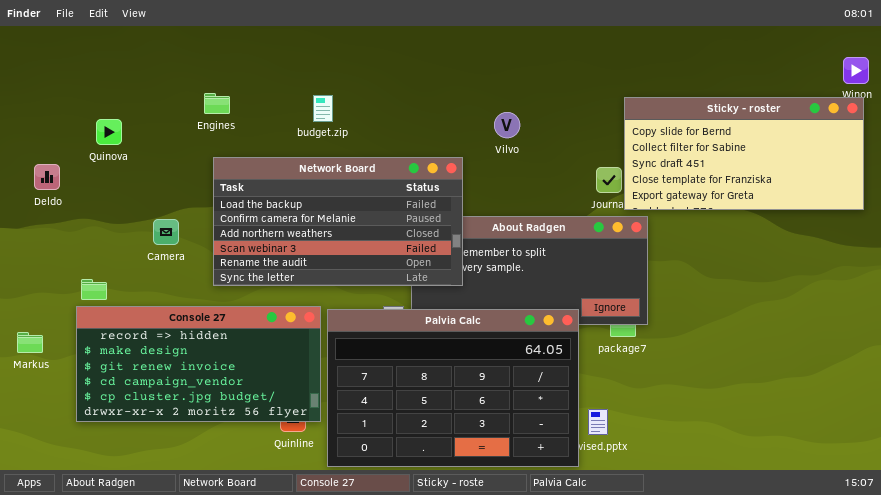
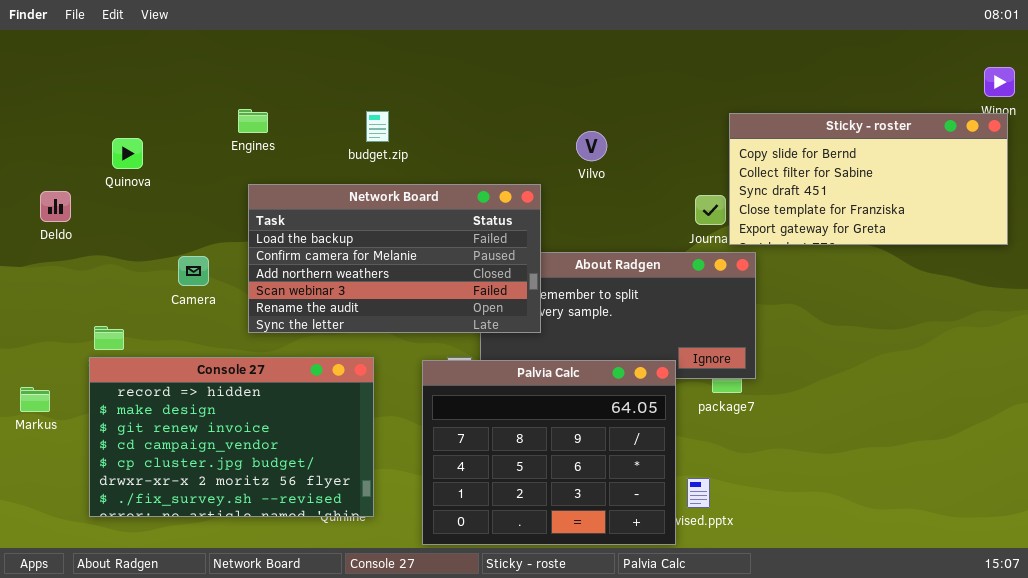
Console 27: [76,306,321,422] -> [89,357,374,517], resized
Palvia Calc: [327,309,579,467] -> [422,360,676,545], resized

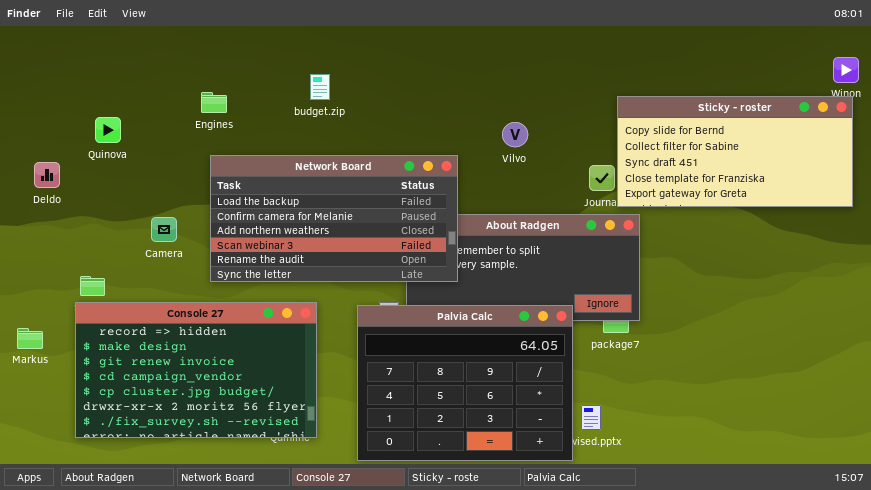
budget.zip: [366,111,389,142] -> [310,74,330,100], moved
Vilvo: [576,131,607,161] -> [502,122,528,147], moved

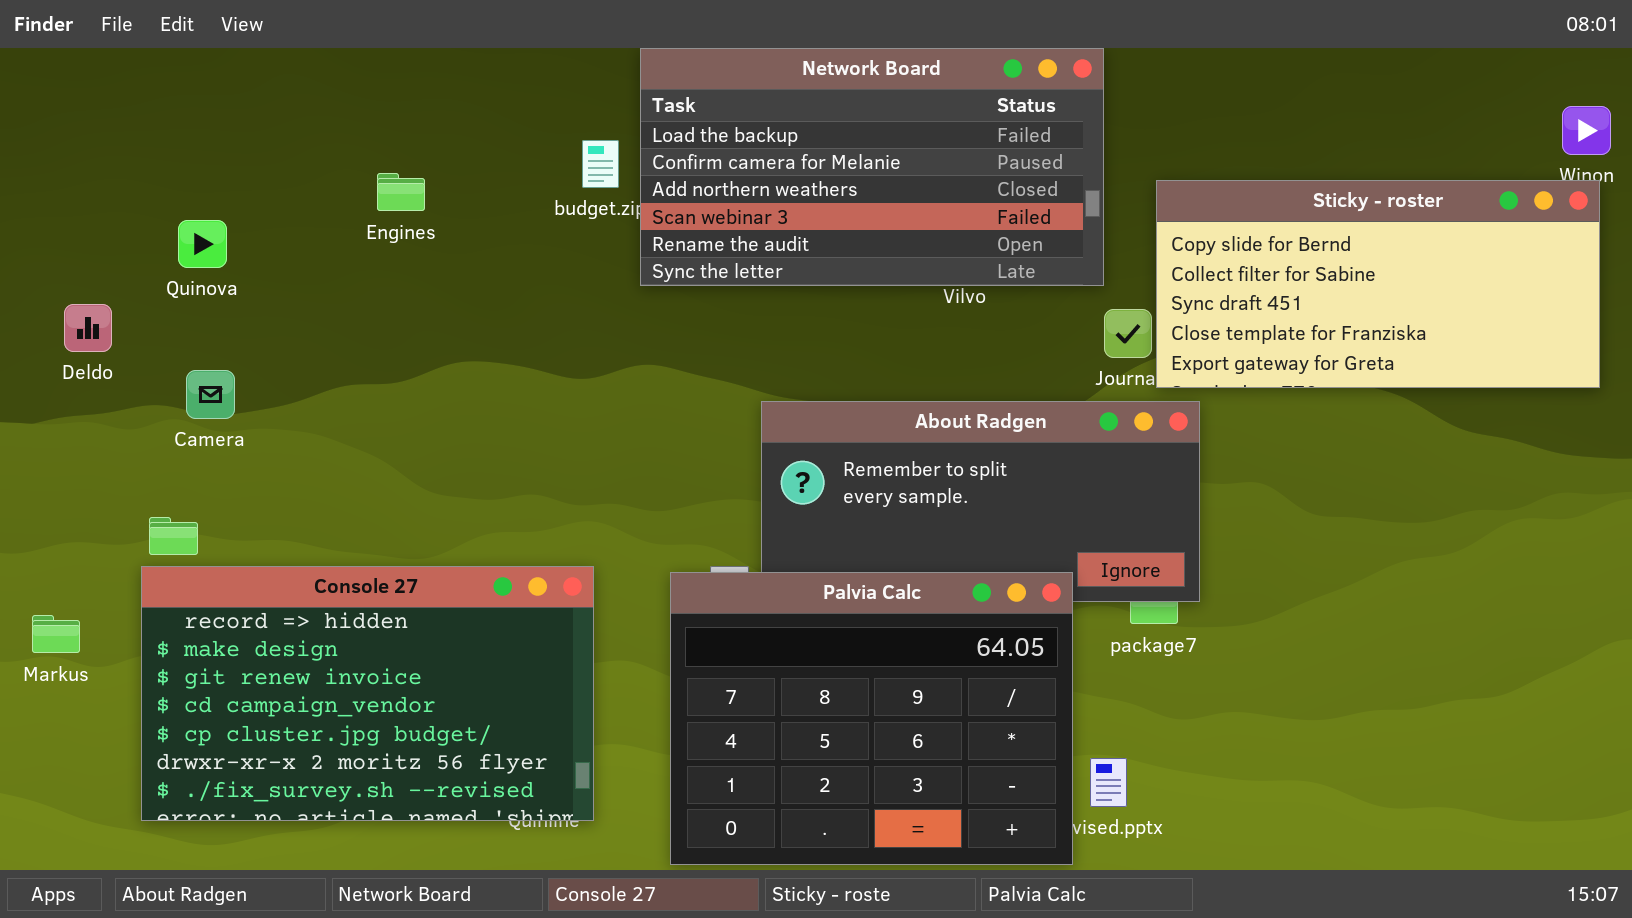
Network Board: [210,155,458,282] -> [640,48,1104,286], moved
Camera: [151,217,177,242] -> [186,370,235,419], moved

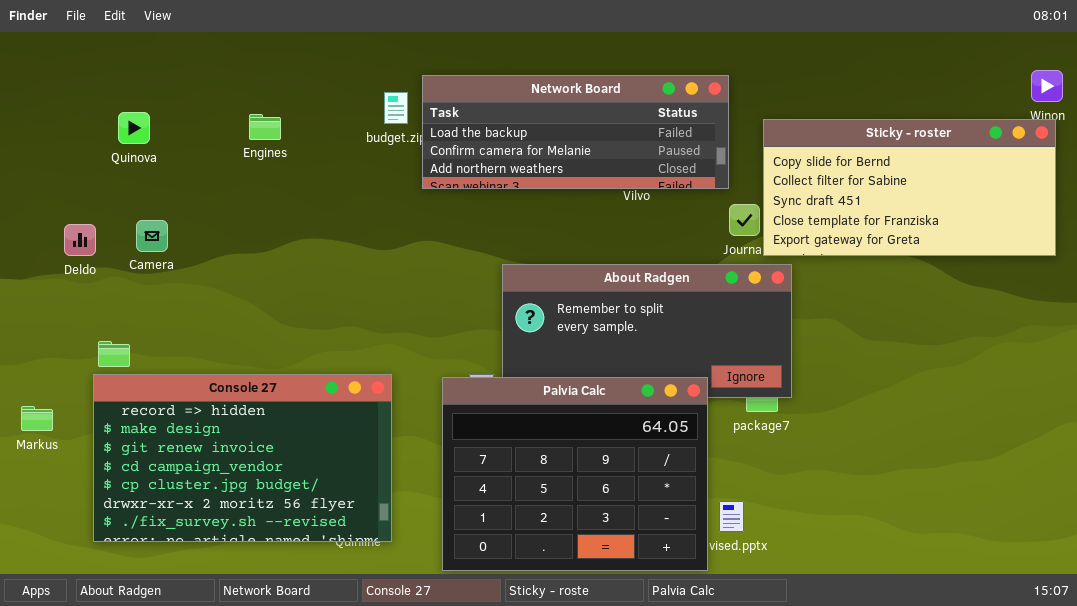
Network Board: [640,48,1104,286] -> [422,75,729,189], resized
Quinova: [178,220,227,268] -> [118,112,150,144], moved
Deldo: [64,304,112,352] -> [64,224,96,256], moved
Camera: [186,370,235,419] -> [136,220,168,252], moved

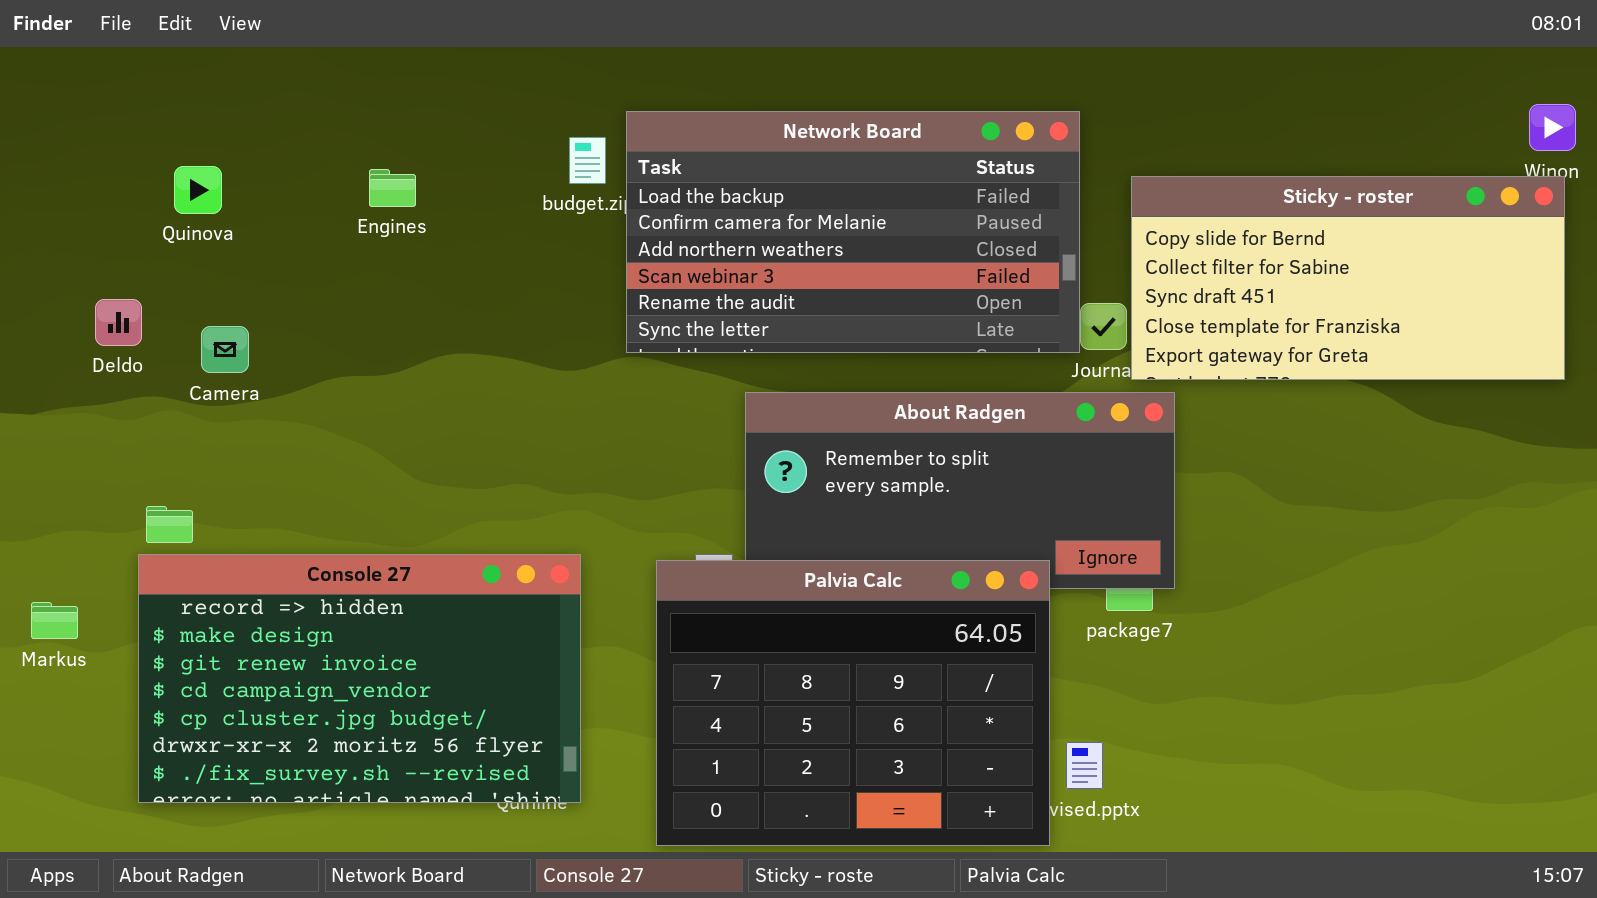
Network Board: [422,75,729,189] -> [626,111,1080,353], resized
Deldo: [64,224,96,256] -> [95,299,142,346], moved

